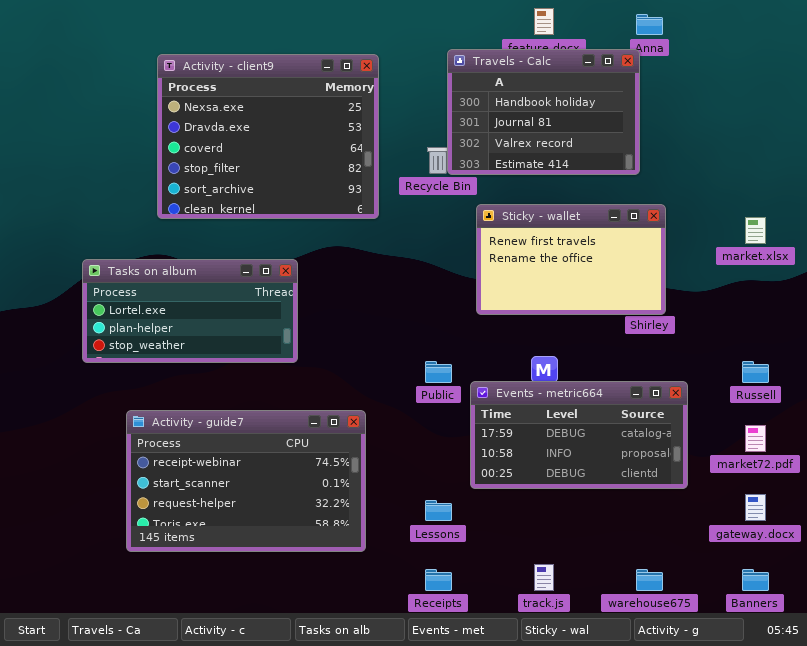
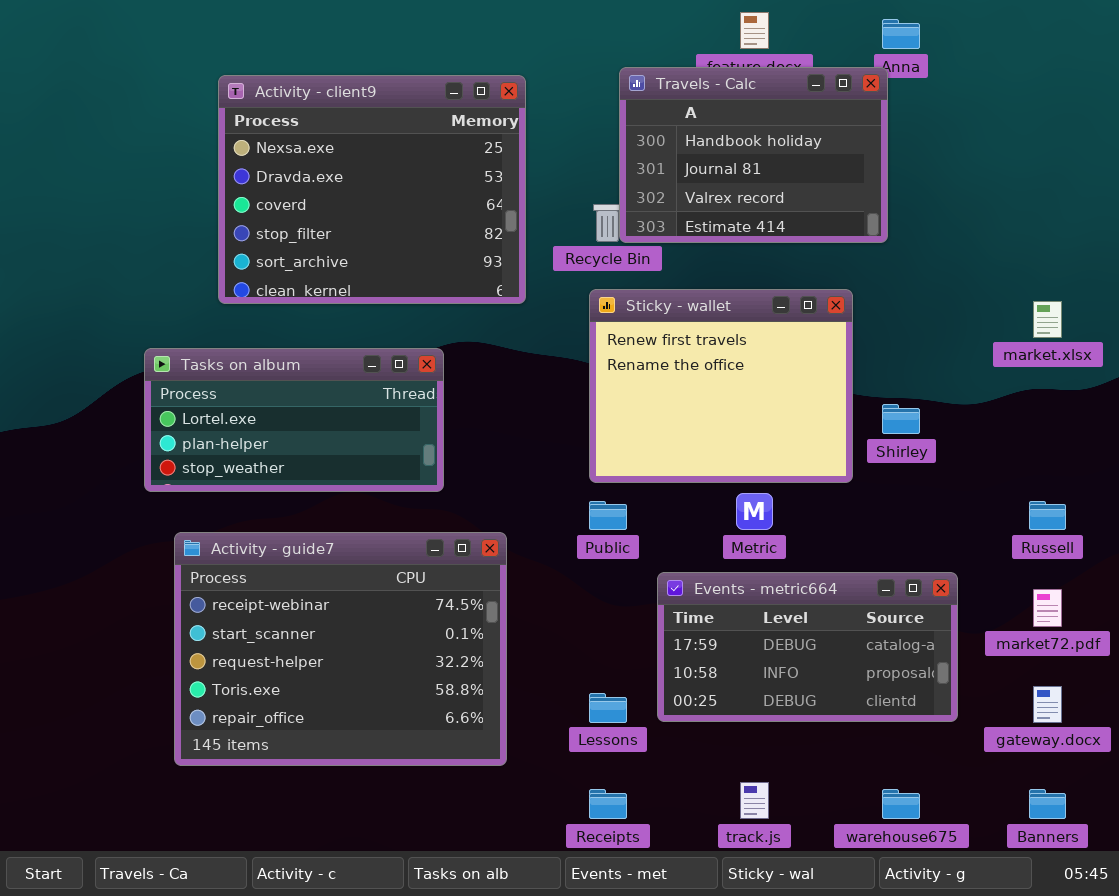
Sticky - wallet: [476,204,666,315] -> [589,289,853,483], moved, resized
Tasks on album: [82,259,298,363] -> [144,348,444,492], moved
Events - metric664: [470,381,688,489] -> [657,572,958,722], moved
Activity - guide7: [126,410,366,552] -> [174,532,507,766], resized

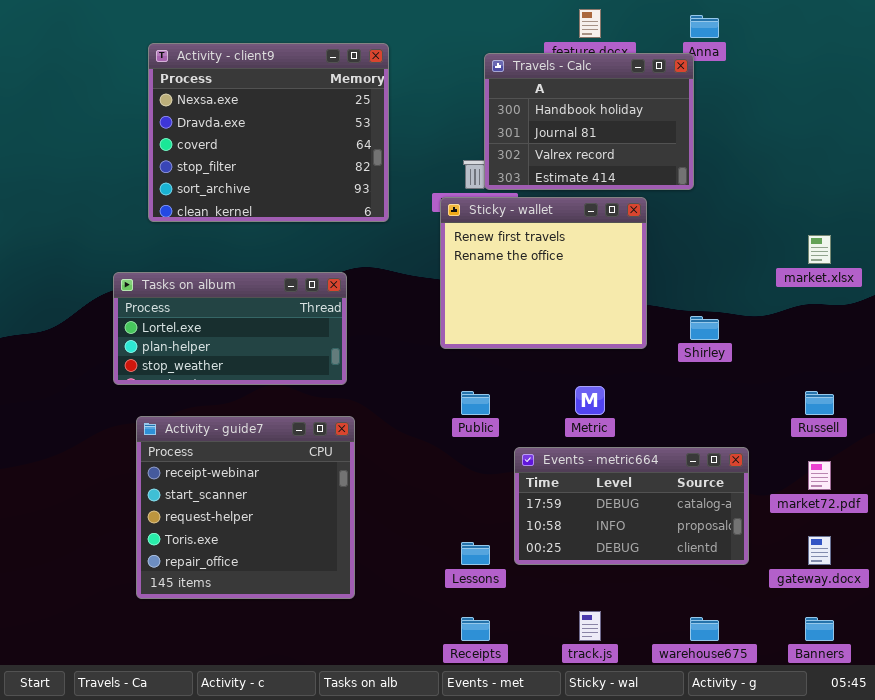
Activity - client9: [218,75,526,304] -> [148,43,389,222], moved
Sticky - wallet: [589,289,853,483] -> [440,197,647,349], moved
Activity - guide7: [174,532,507,766] -> [136,416,355,599], resized

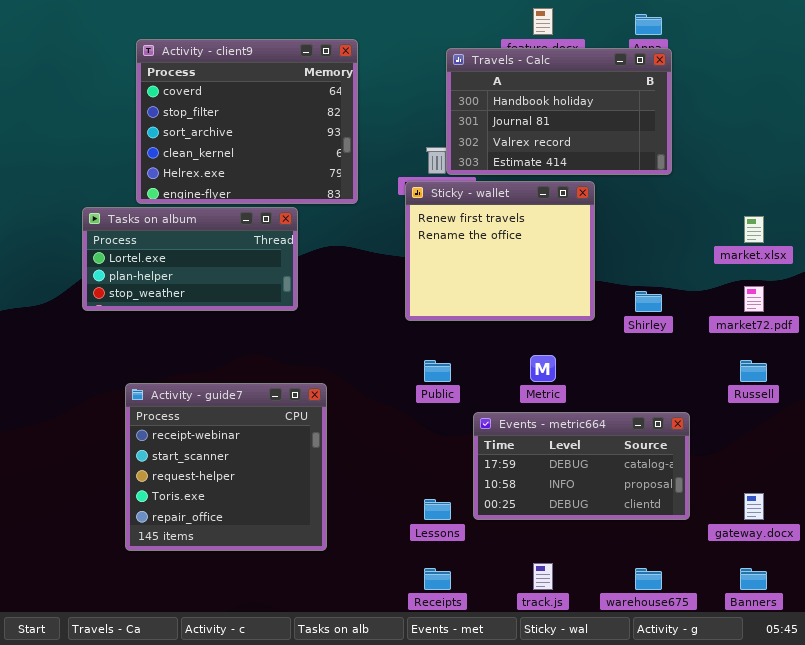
Activity - client9: [148,43,389,222] -> [136,39,358,204], scrolled down 2 rows
Travels - Calc: [484,53,694,190] -> [446,48,672,175], resized
Tasks on album: [113,272,347,385] -> [82,207,298,311], moved
market72.pdf: [808,461,831,490] -> [744,286,764,312], moved

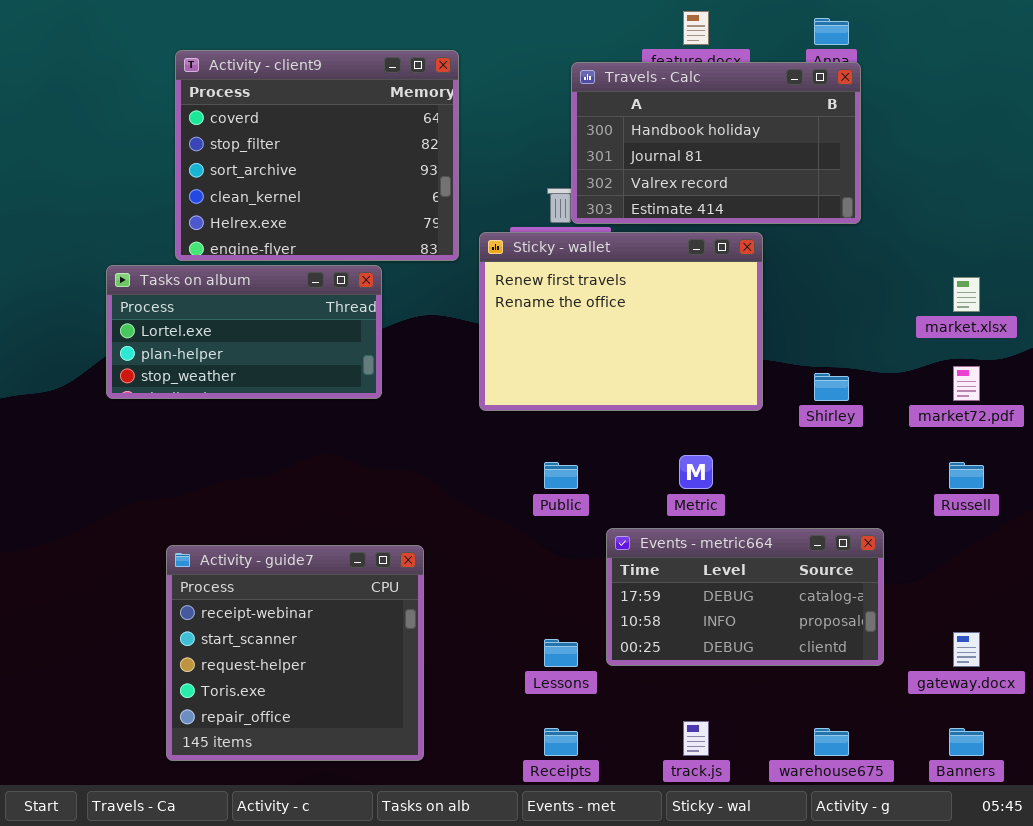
Sticky - wallet: [405,181,595,321] -> [479,232,763,411], resized
Activity - guide7: [125,383,327,551] -> [166,545,424,761], moved

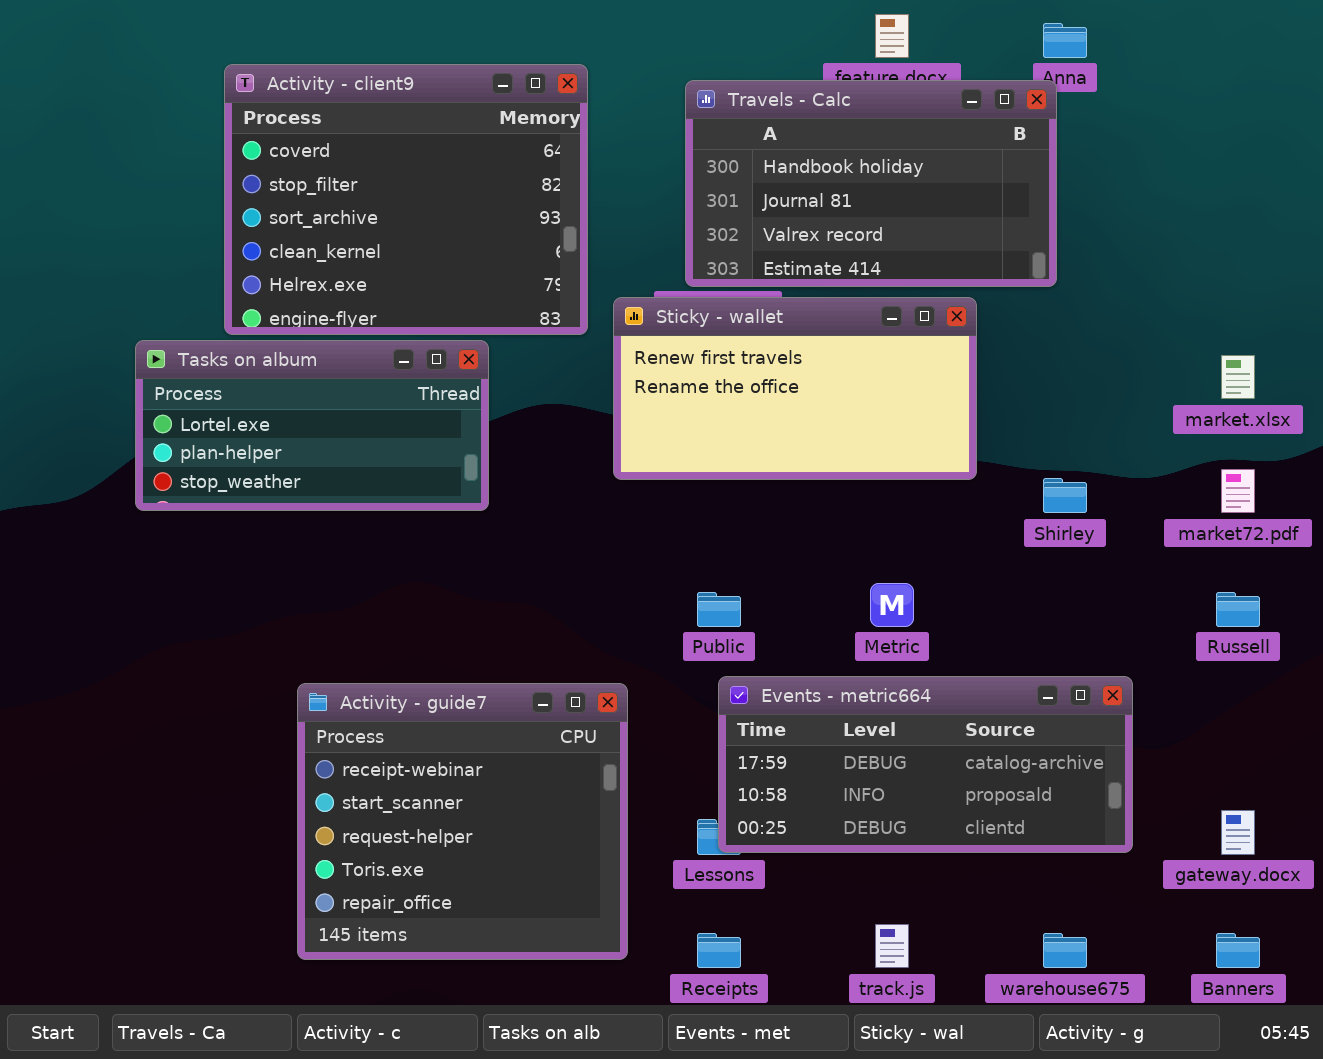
Travels - Calc: [571,62,861,224] -> [685,80,1057,287], moved
Sticky - wallet: [479,232,763,411] -> [613,297,977,480], resized
Events - metric664: [606,528,884,666] -> [718,676,1133,853], resized
Activity - guide7: [166,545,424,761] -> [297,683,628,960], moved

